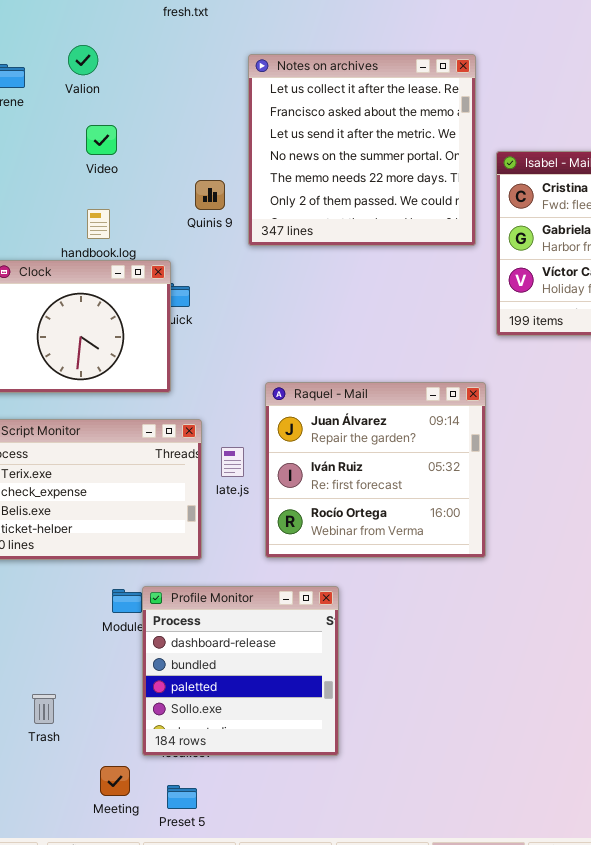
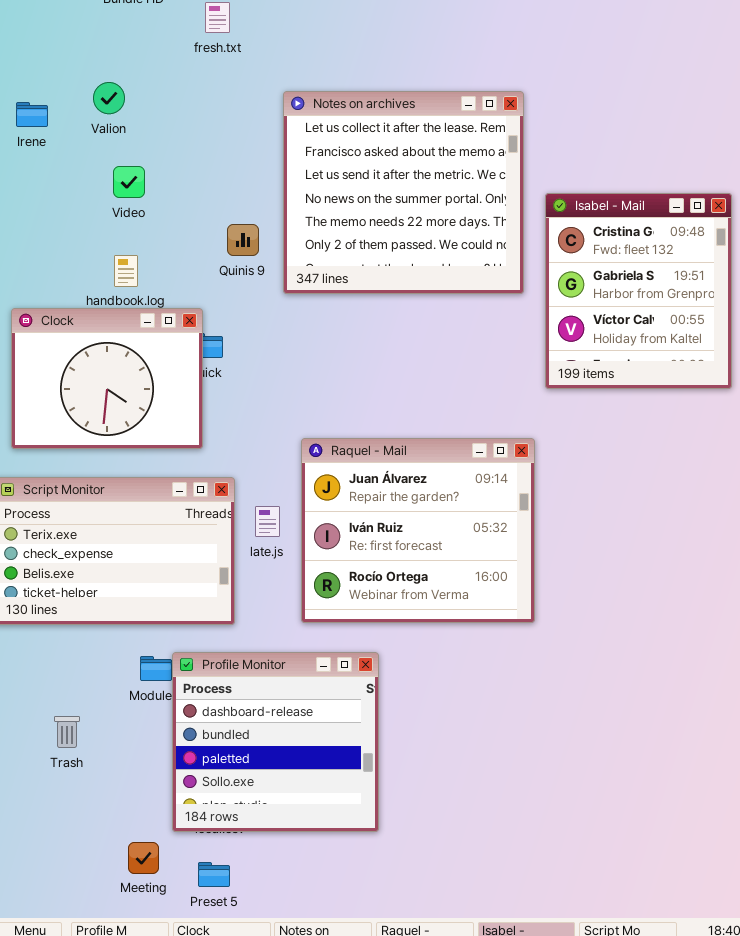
Trash: [32,694,56,724] -> [54,716,80,748], moved

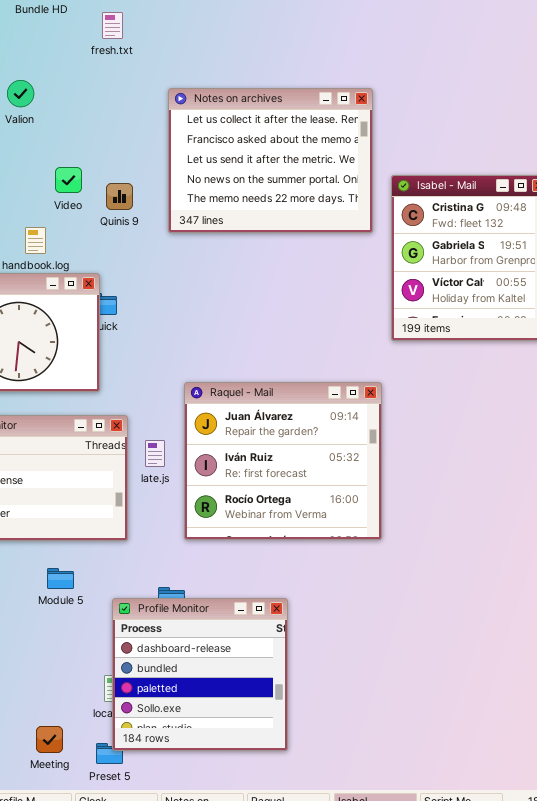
Notes on archives: [283,91,524,294] -> [168,88,373,233], resized
Video: [113,166,145,198] -> [55,167,82,193], moved
Quinis 9: [227,224,259,256] -> [106,183,133,210], moved
Profile Monitor: [172,652,379,832] -> [112,598,288,751], moved

